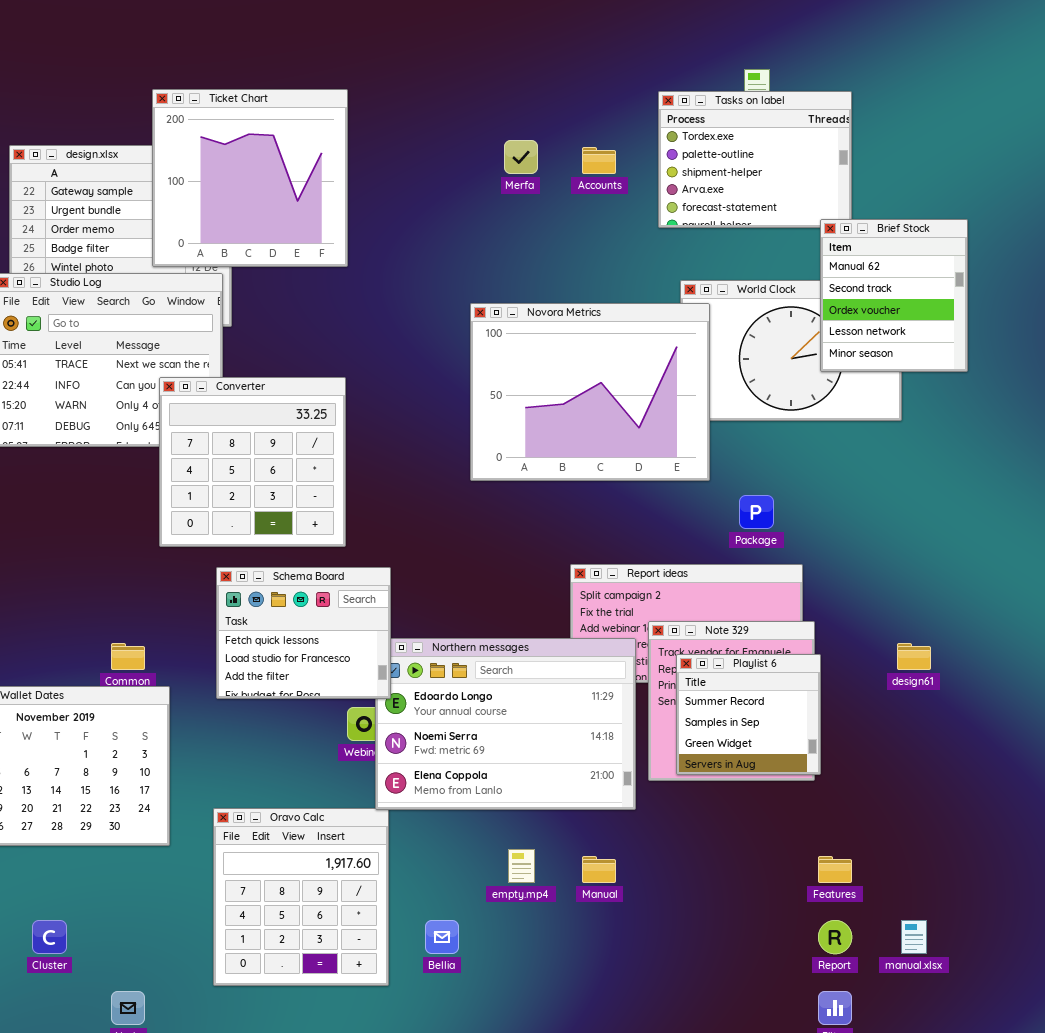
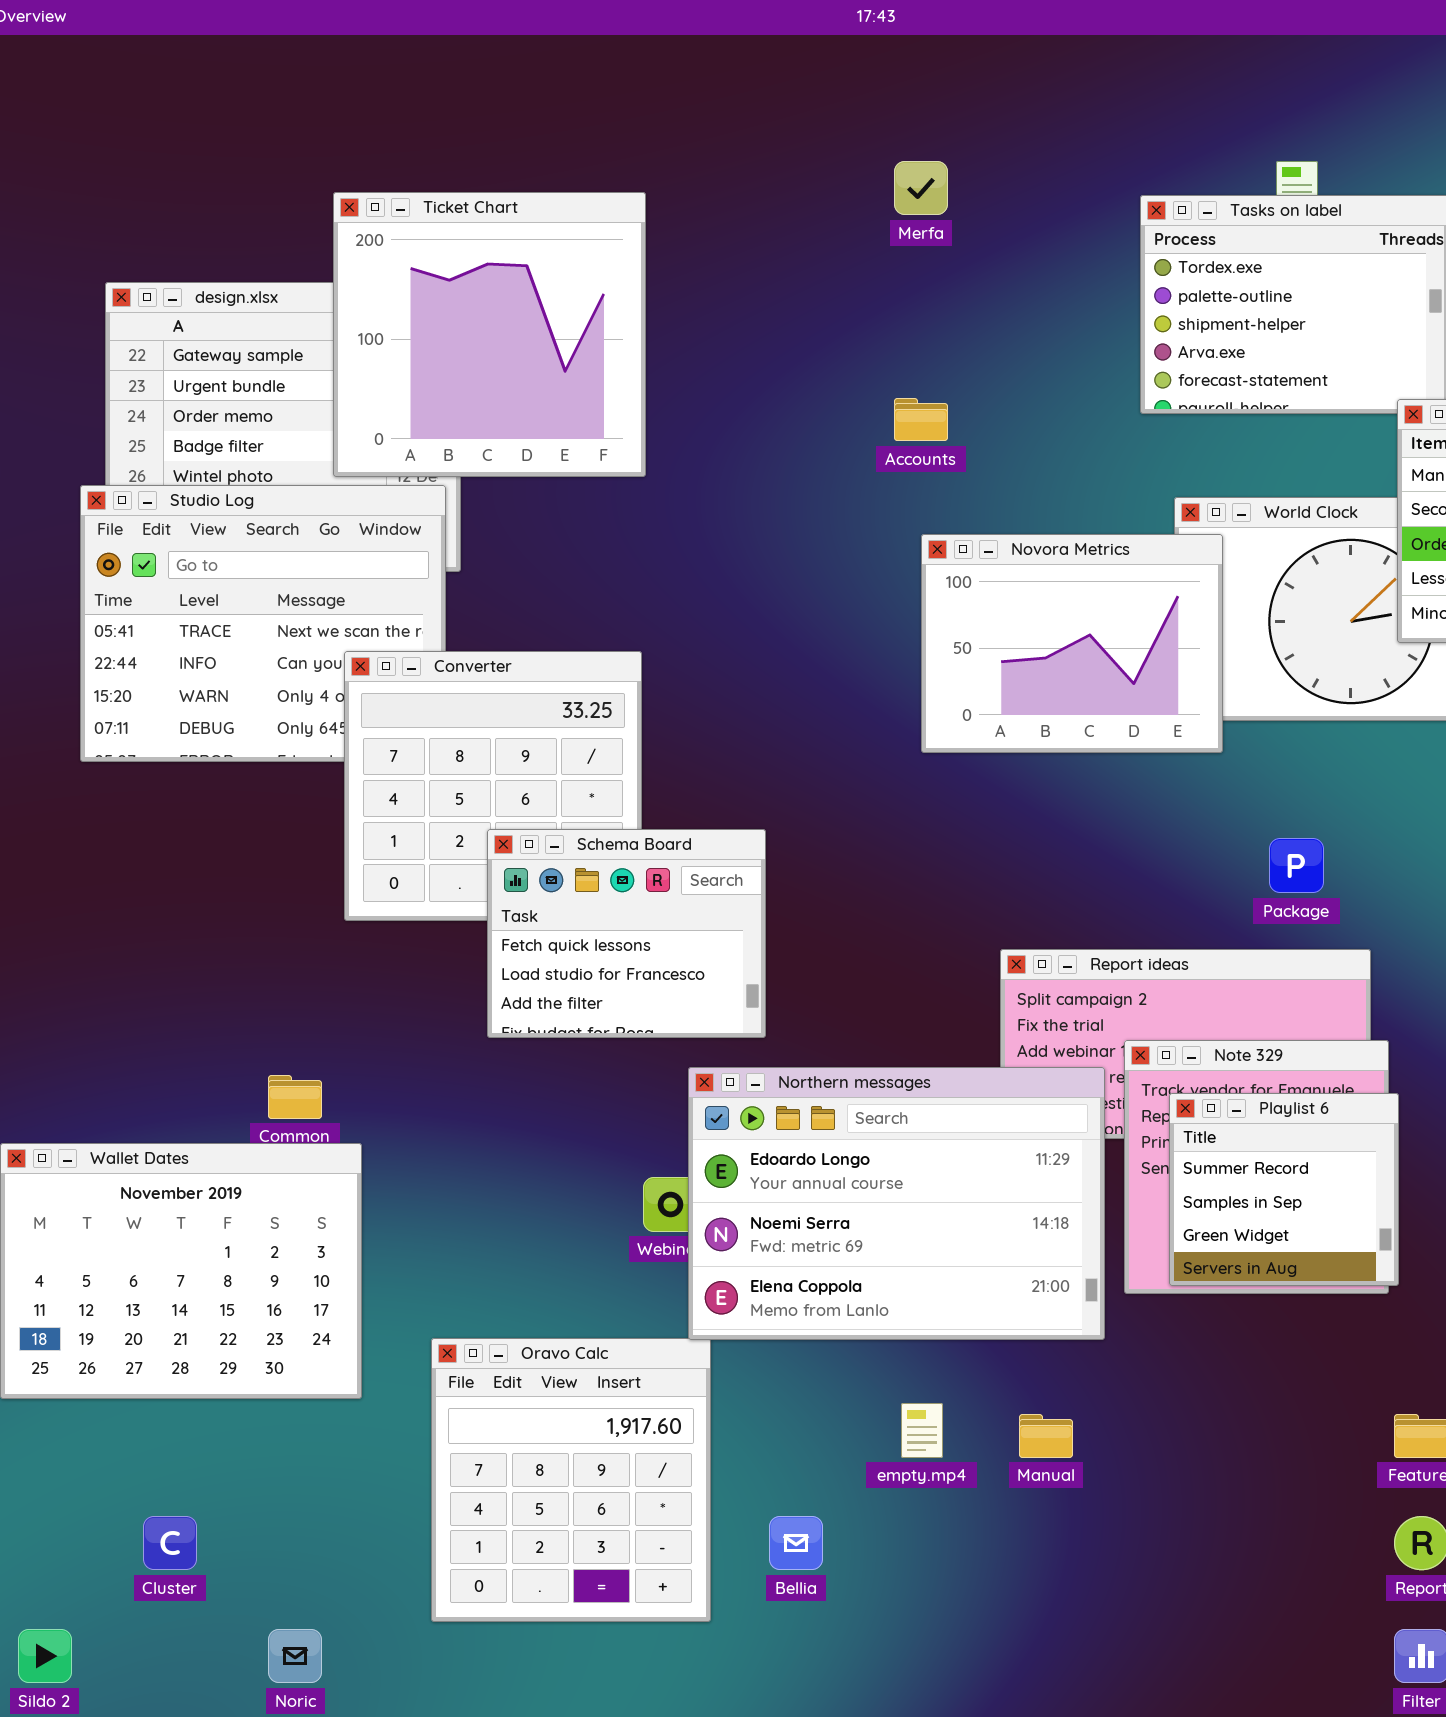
Merfa: [504,140,538,174] -> [894,161,948,215], moved
Accounts: [582,147,616,174] -> [894,398,948,441], moved
Novora Metrics: [470,303,710,481] -> [921,534,1223,753], resized
Schema Board: [216,567,391,699] -> [487,829,766,1038], moved

